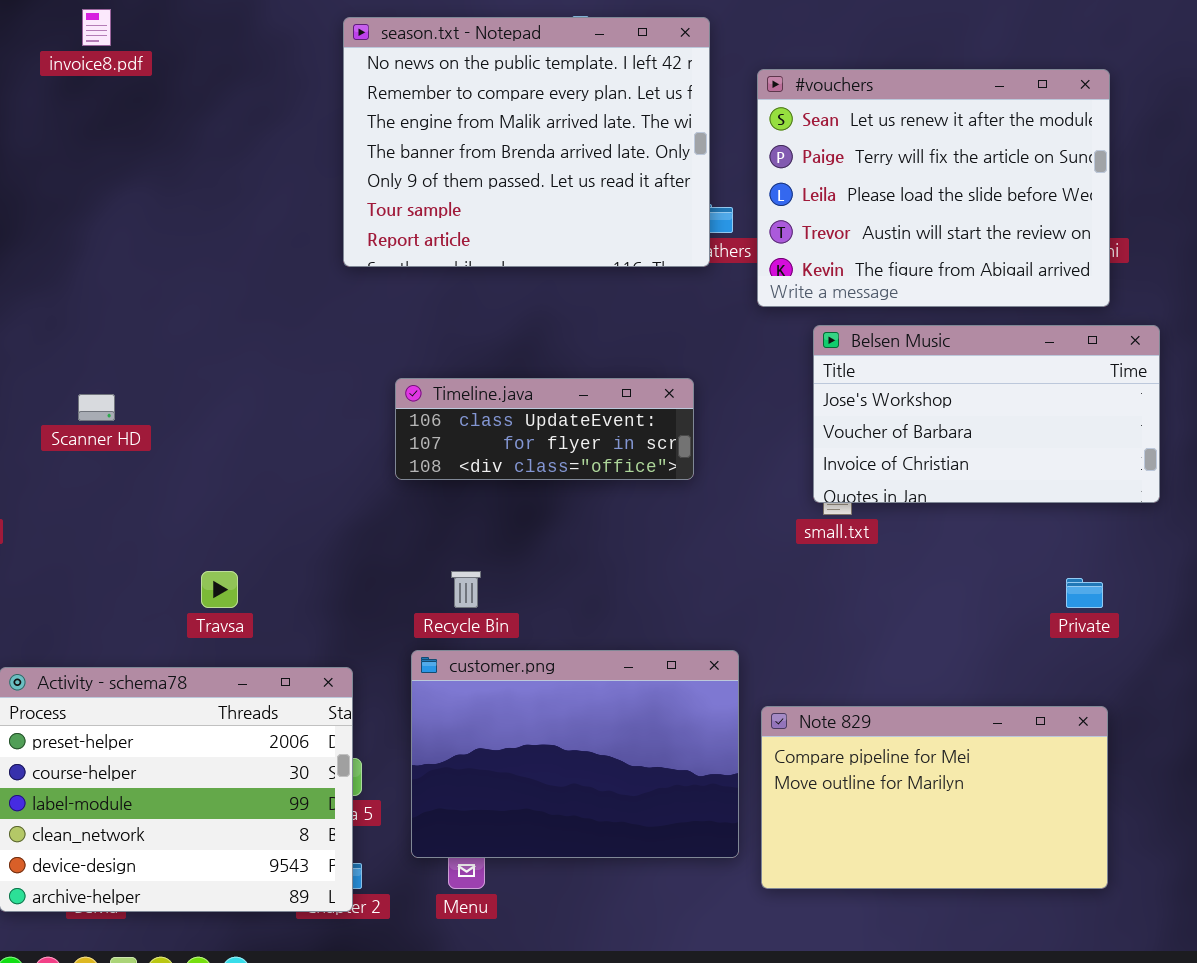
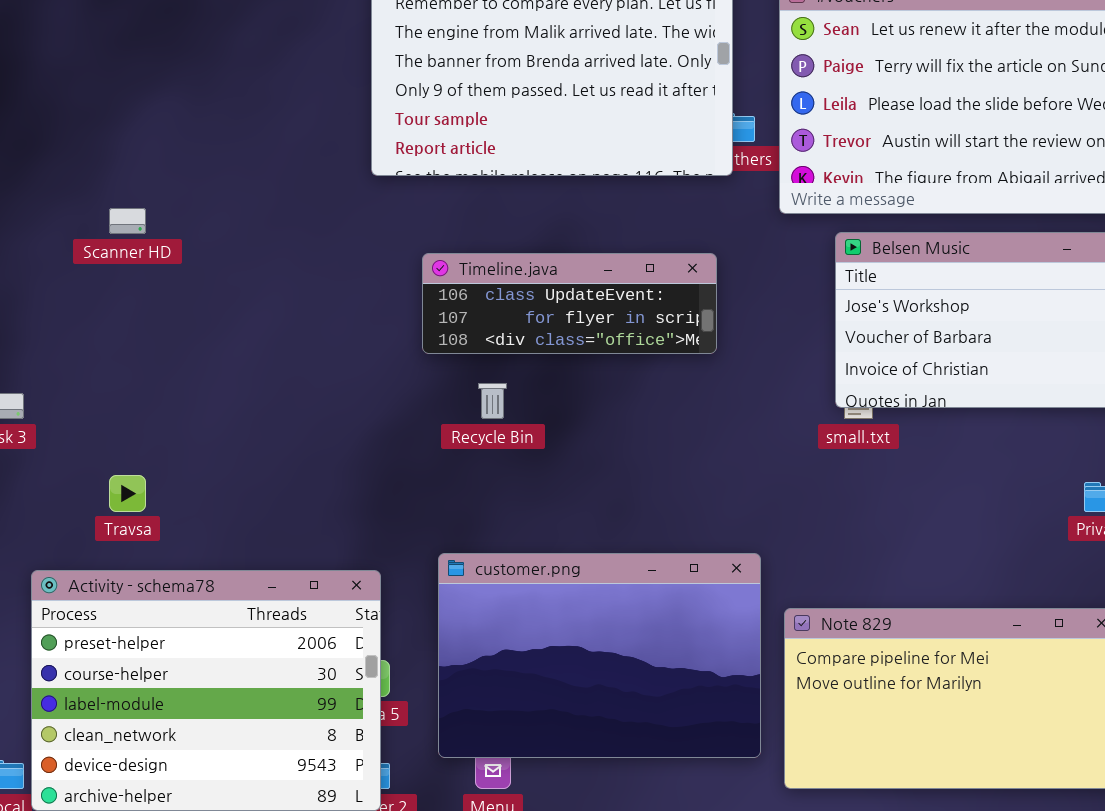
Timeline.java: [395,378,694,480] -> [422,253,717,354], moved
Scanner HD: [78,394,115,421] -> [109,208,146,234], moved
Travsa: [201,571,238,608] -> [109,475,146,512], moved
Recycle Bin: [451,571,481,608] -> [478,383,507,419], moved

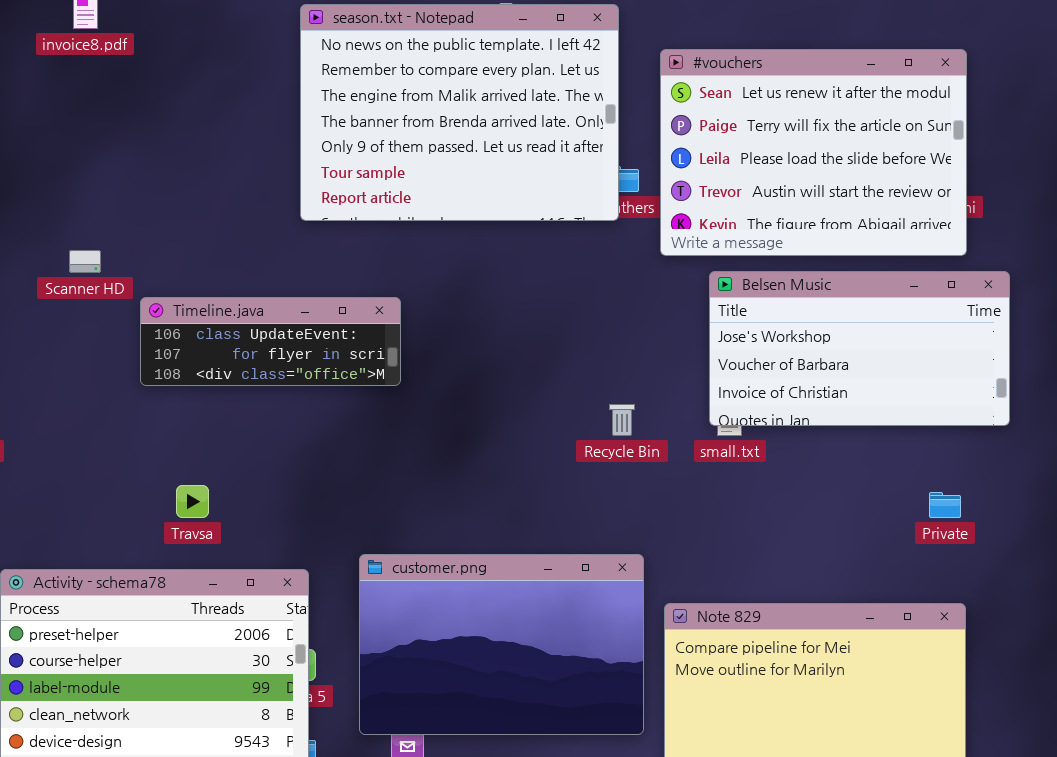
Timeline.java: [422,253,717,354] -> [140,297,401,386], moved
Recycle Bin: [478,383,507,419] -> [609,404,635,436], moved
Travsa: [109,475,146,512] -> [176,485,209,518], moved

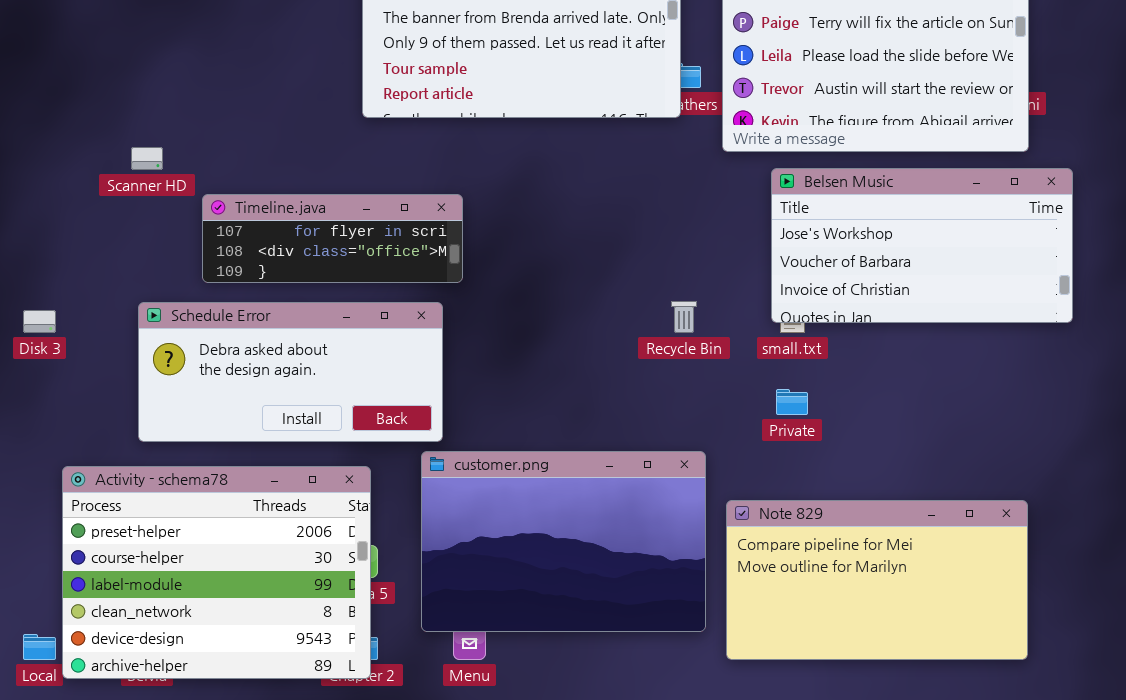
Timeline.java: [140,297,401,386] -> [202,194,463,283], scrolled down 1 row
Schedule Error: none -> [138,302,443,442], opened
Private: [929,492,961,518] -> [776,389,808,415], moved

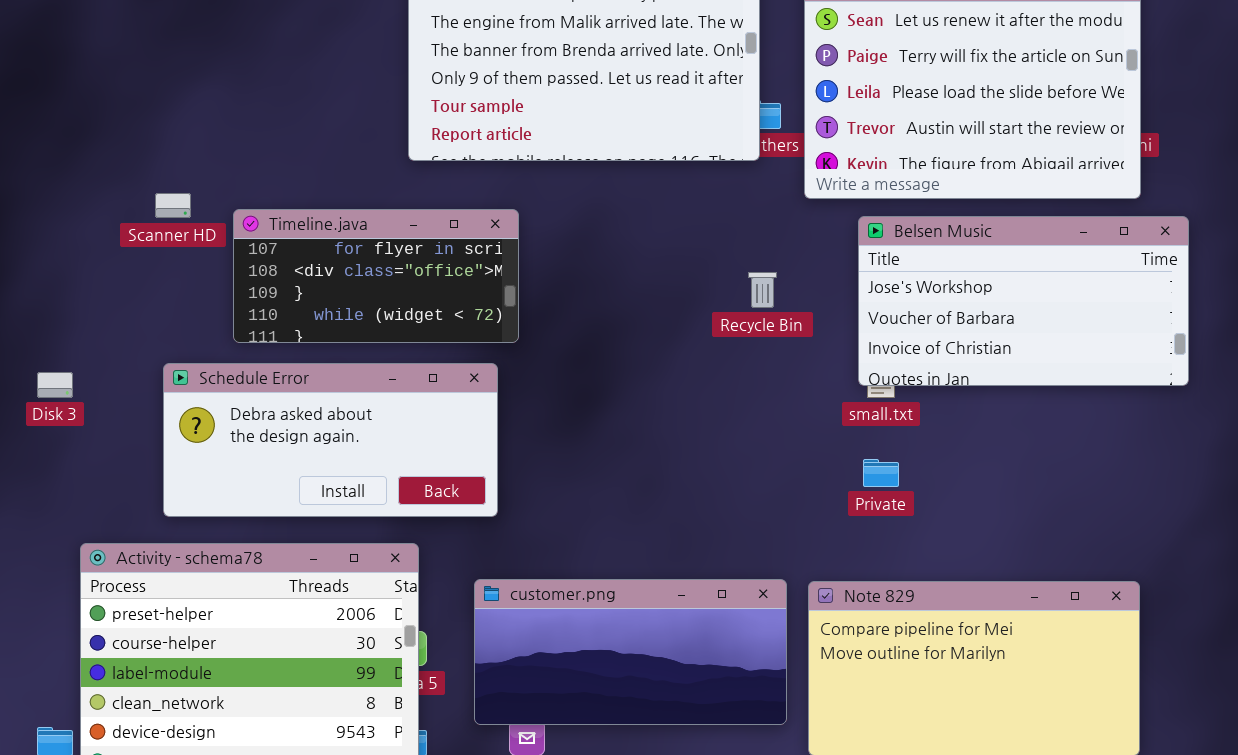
Timeline.java: [202,194,463,283] -> [233,209,519,343], resized
Recycle Bin: [671,301,697,333] -> [748,272,777,308], moved
customer.png: [421,451,706,632] -> [474,579,787,725], resized

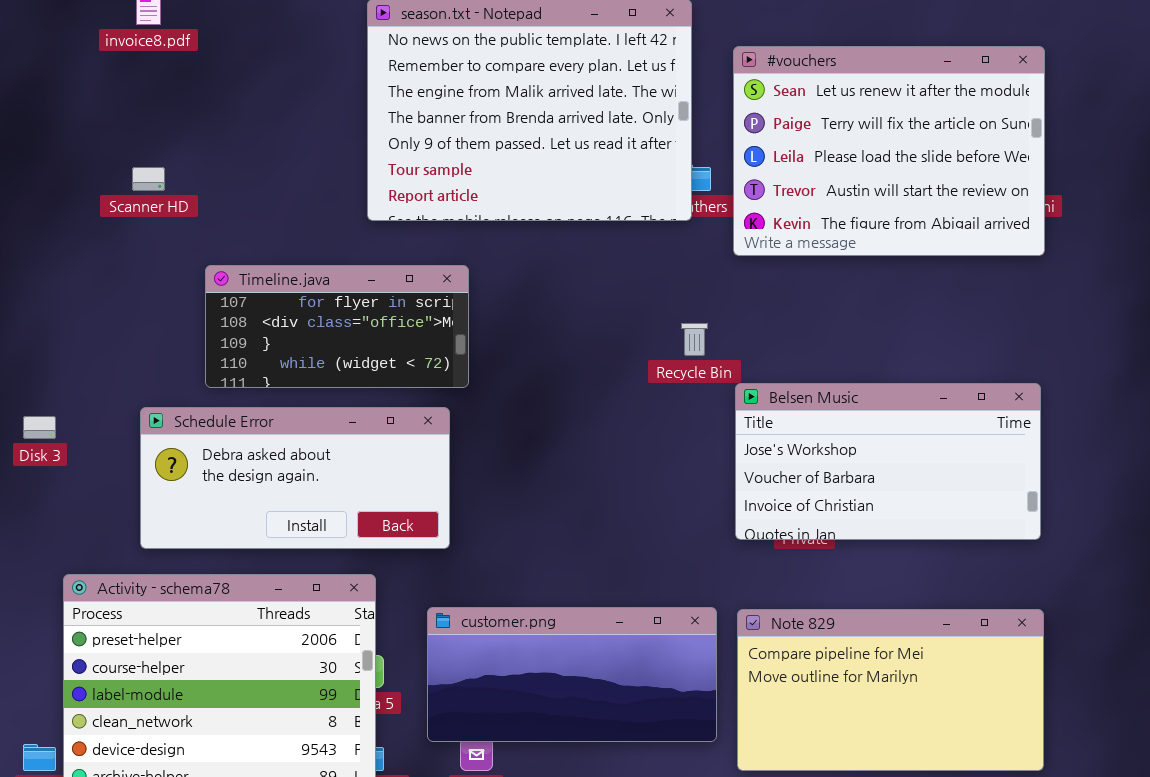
Scanner HD: [155,193,191,218] -> [132,167,165,191], moved
Belsen Music: [858,216,1189,386] -> [735,383,1041,540], moved

